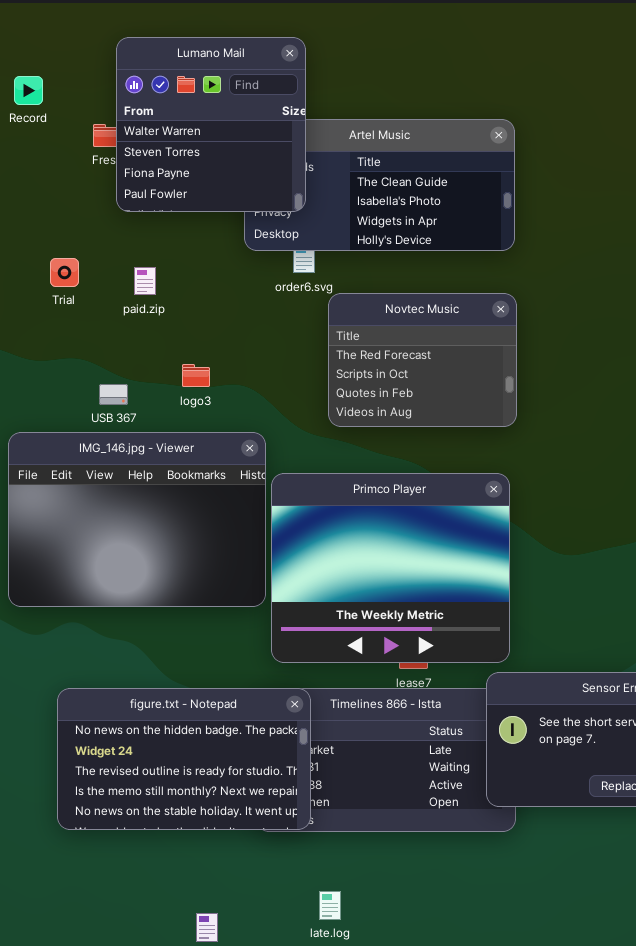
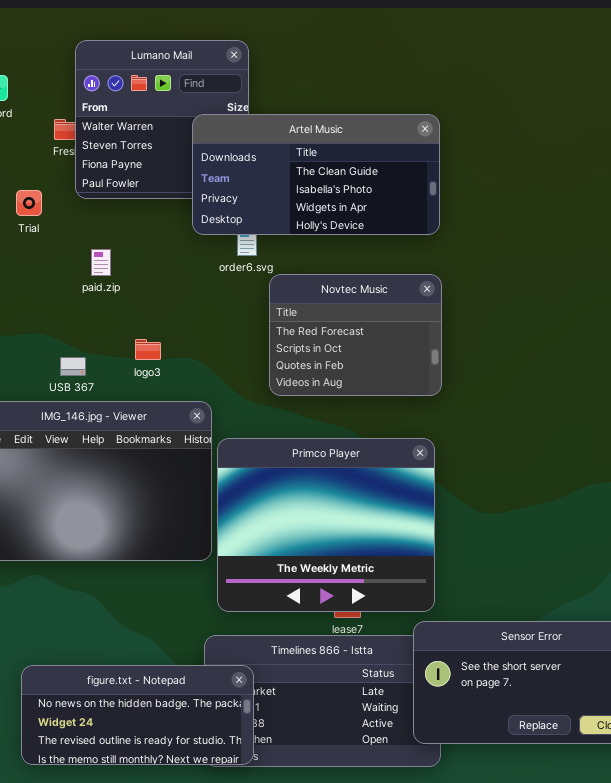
Artel Music: [244,119,515,251] -> [192,114,440,235], raised
Trial: [50,258,79,287] -> [16,190,42,216], moved
figure.txt - Notepad: [57,688,311,830] -> [21,665,254,765], resized

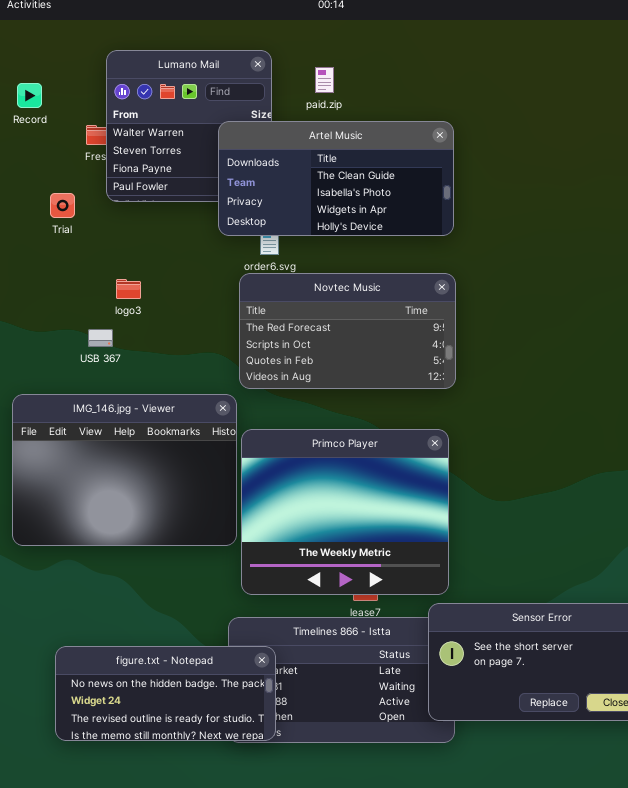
paid.zip: [91,249,111,276] -> [315,67,334,93], moved
Novtec Music: [269,274,442,396] -> [239,273,456,389], resized
logo3: [135,339,161,360] -> [116,279,141,299], moved
USB 367: [60,357,86,376] -> [88,329,113,347], moved

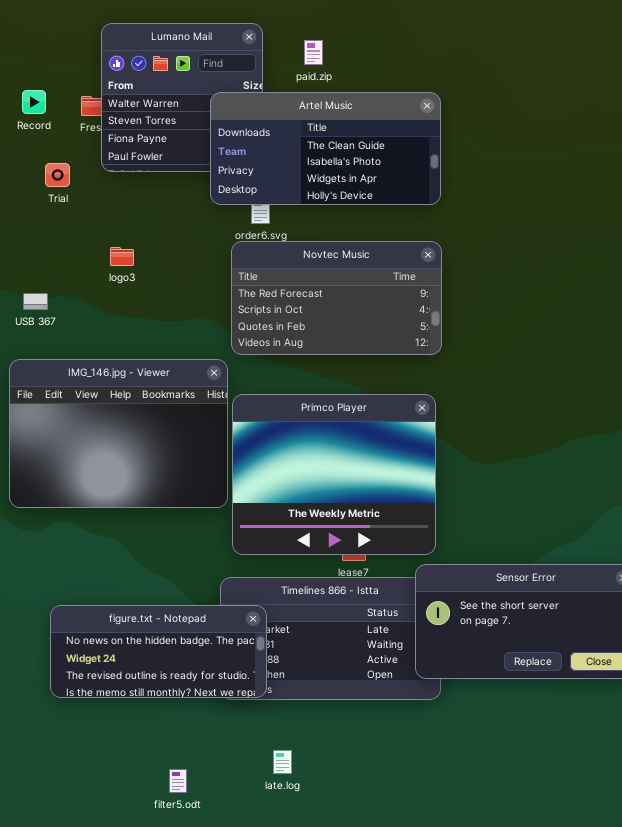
Record: [17,83,42,108] -> [22,90,46,114], moved
USB 367: [88,329,113,347] -> [23,293,48,310], moved

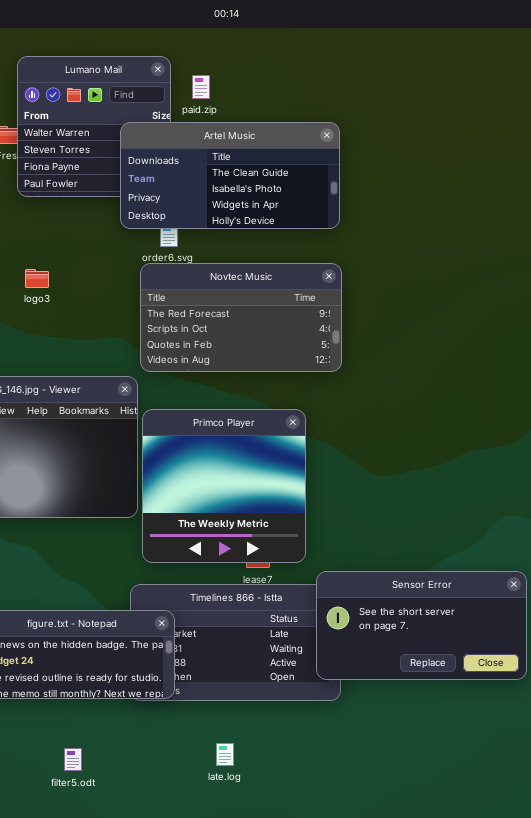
paid.zip: [304,40,323,65] -> [192,75,210,99], moved
Primco Player: [232,394,436,555] -> [142,409,306,563], resized
late.log: [273,750,292,774] -> [216,743,234,766], moved
filter5.odt: [169,769,187,793] -> [64,748,82,771], moved

